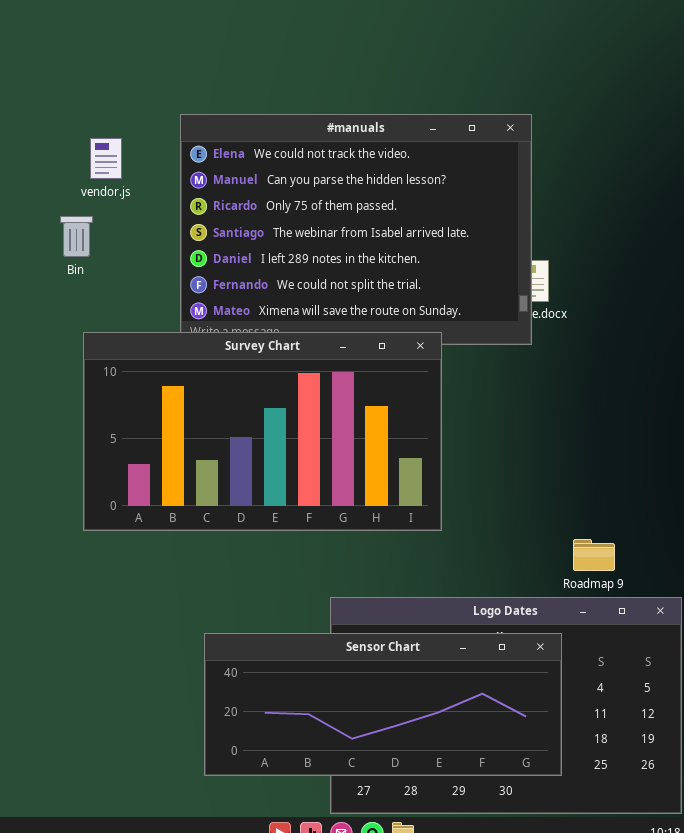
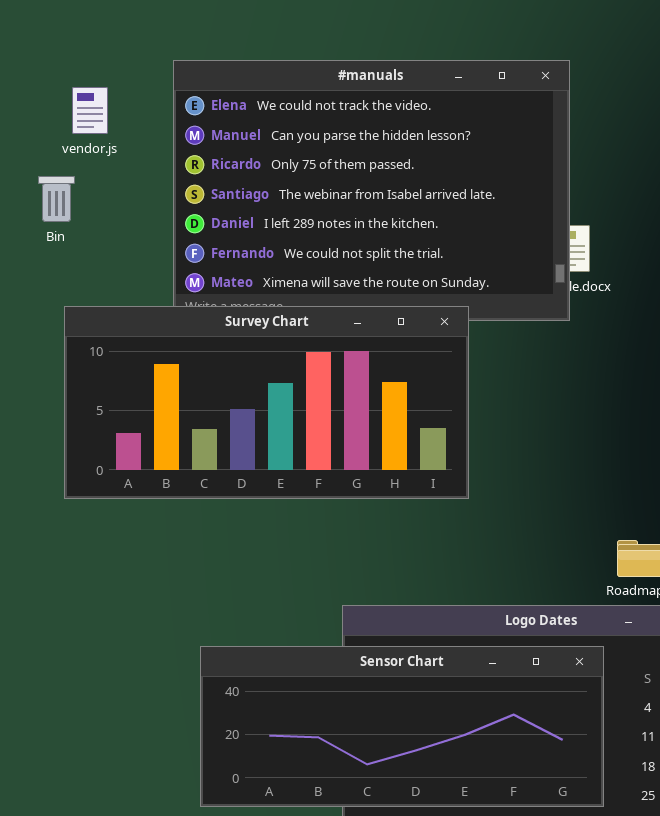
Survey Chart: [83,332,442,531] -> [64,306,469,499], resized

